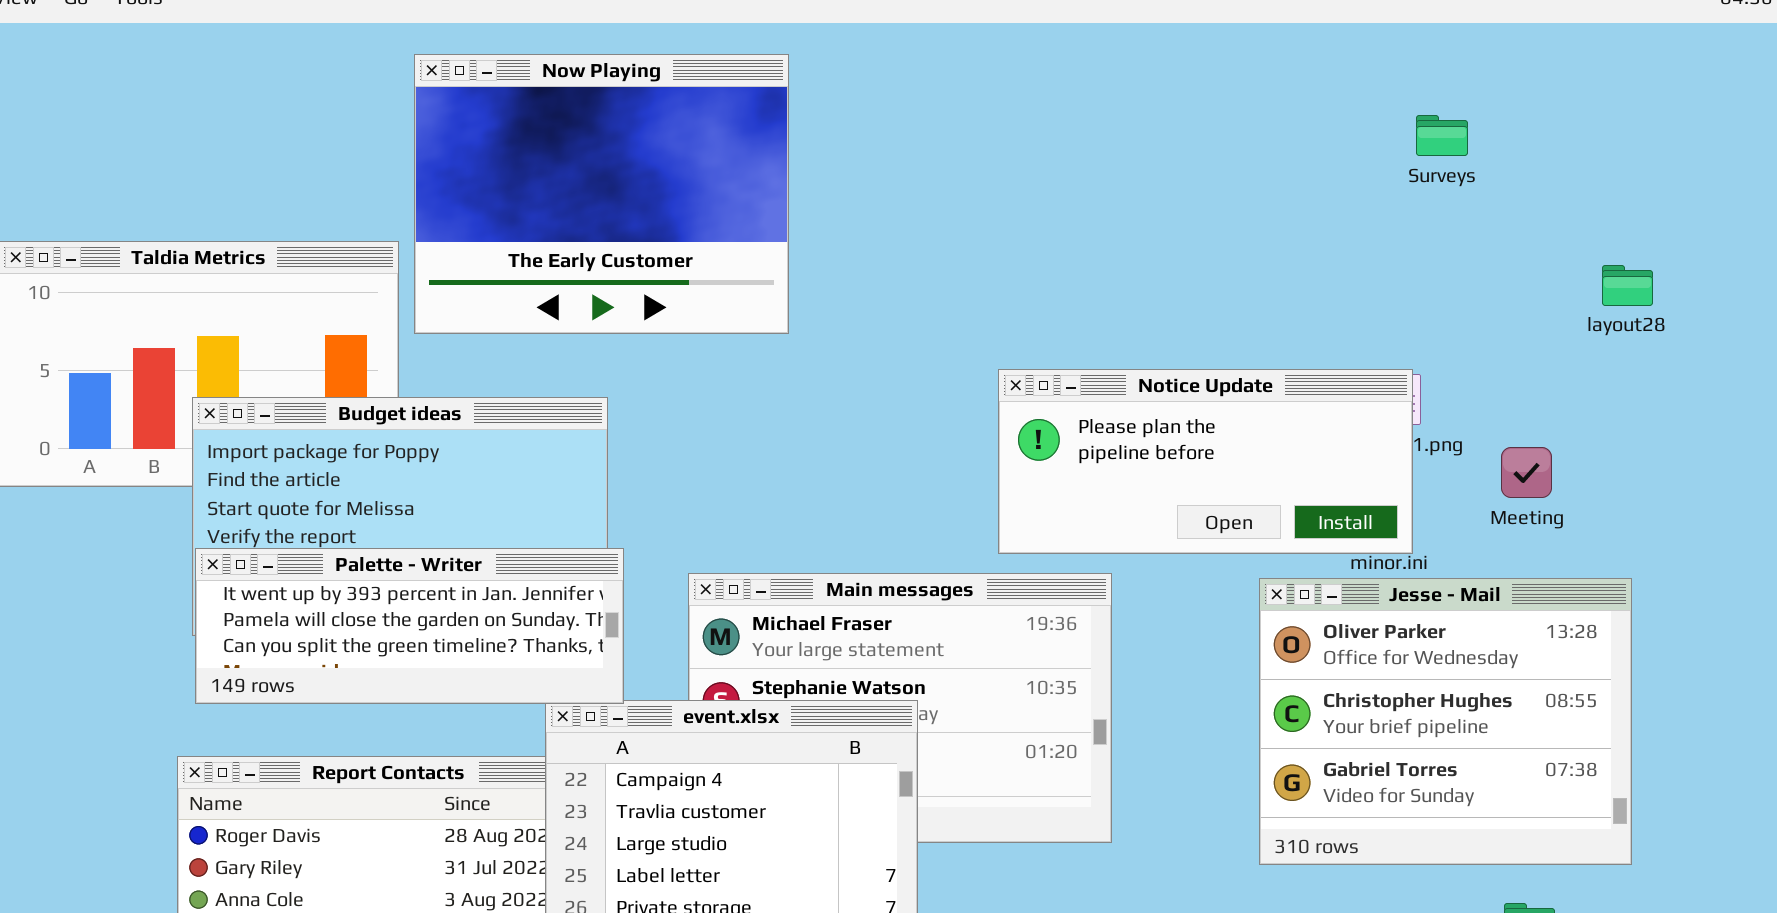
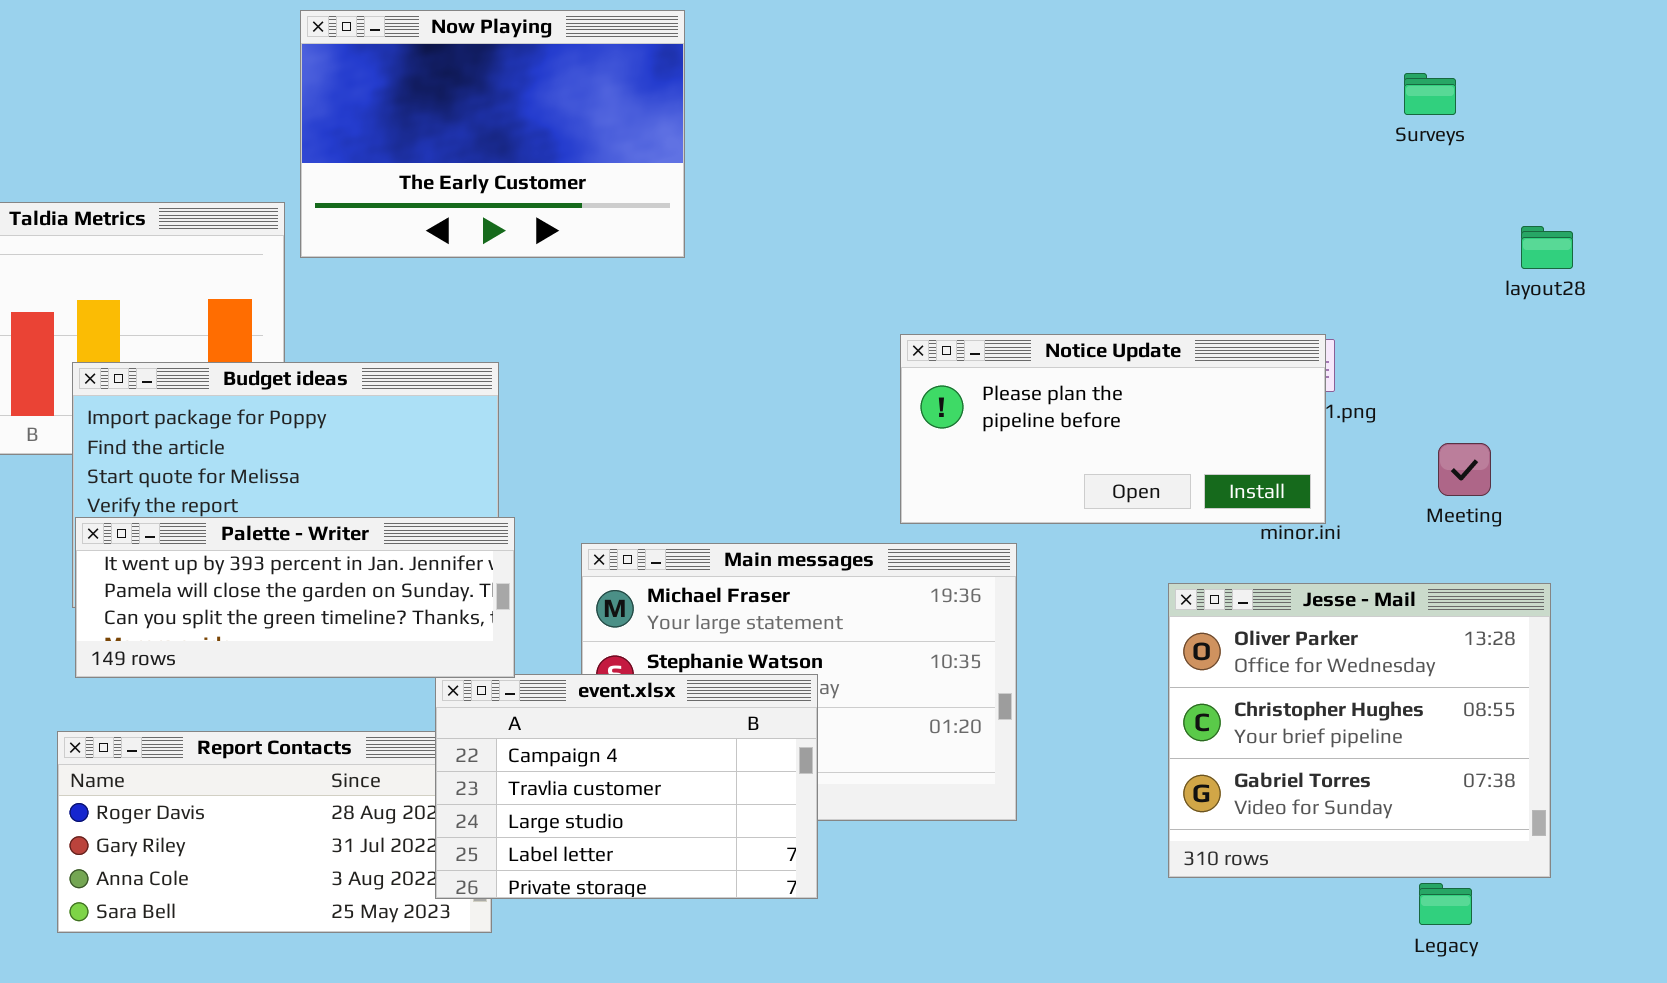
Now Playing: [414,54,789,334] -> [300,10,685,258], resized
Surveys: [1416,115,1468,156] -> [1404,73,1456,115], moved
Meeting: [1501,447,1552,498] -> [1438,443,1491,496], moved
Jesse - Mail: [1259,578,1632,865] -> [1168,583,1551,878], moved

